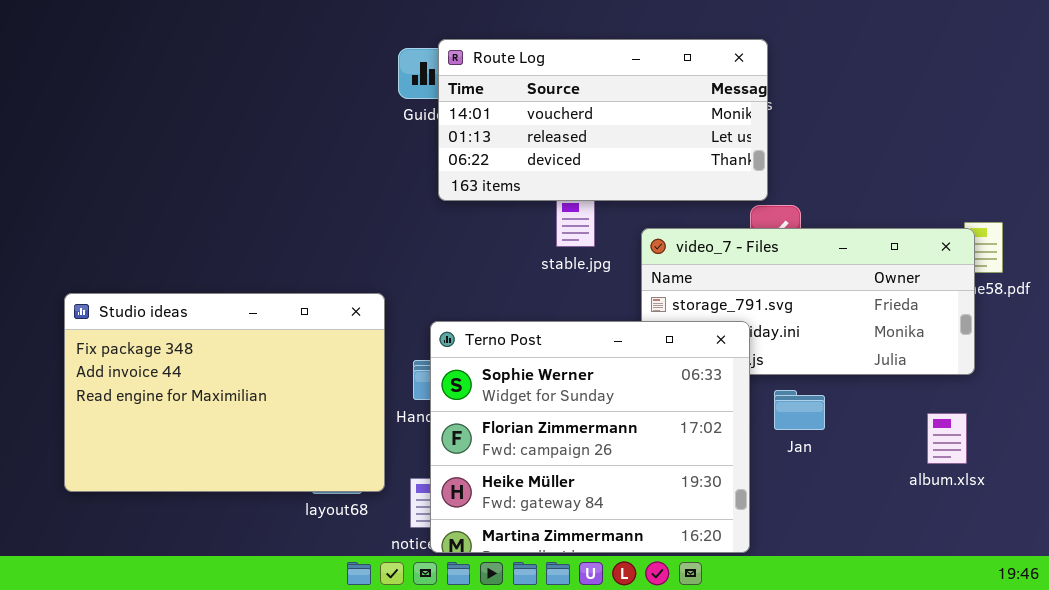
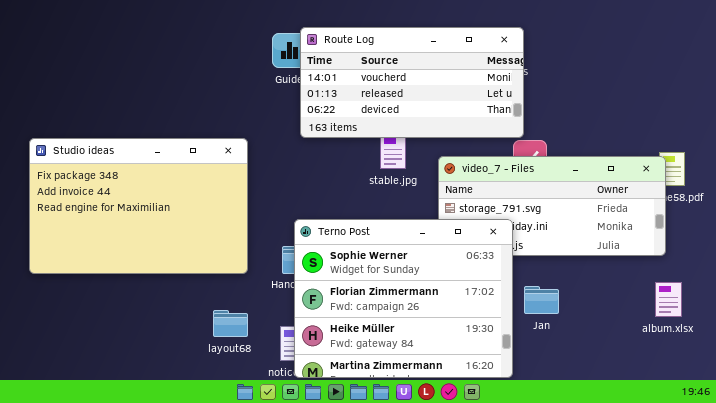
Studio ideas: [64,293,385,492] -> [29,138,248,274], moved
Jan: [774,390,825,430] -> [524,286,559,314], moved
album.xlsx: [927,413,967,464] -> [655,282,682,317], moved

